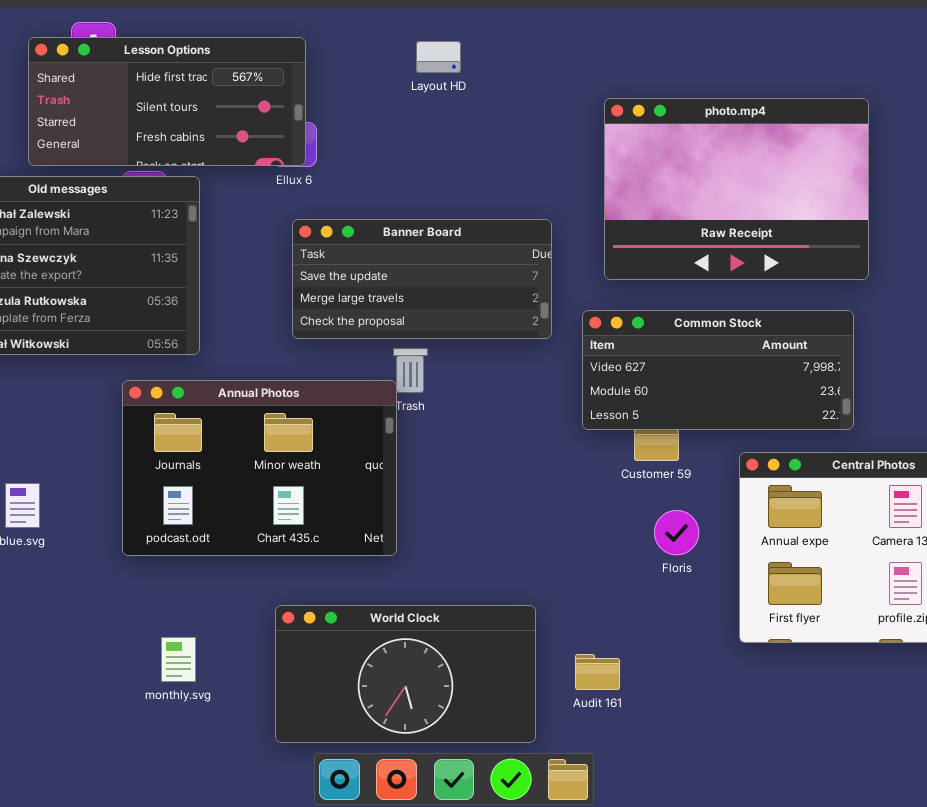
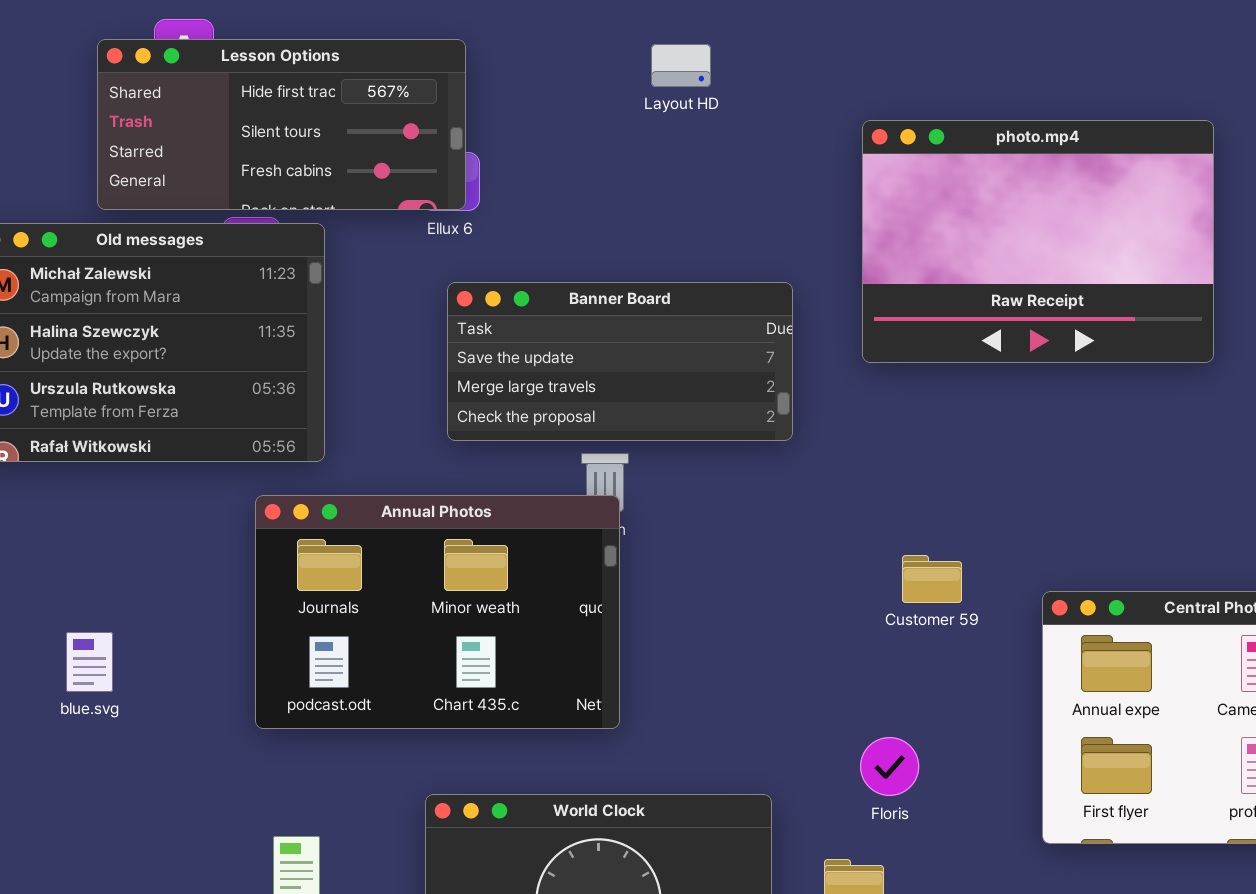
Layout HD: [416,41,461,73] -> [651,44,711,87], moved
Common Stock: [582,310,854,430] -> none, closed
Annual Photos: [122,380,397,556] -> [255,495,620,729], moved
Floris: [654,510,699,555] -> [860,737,919,796], moved

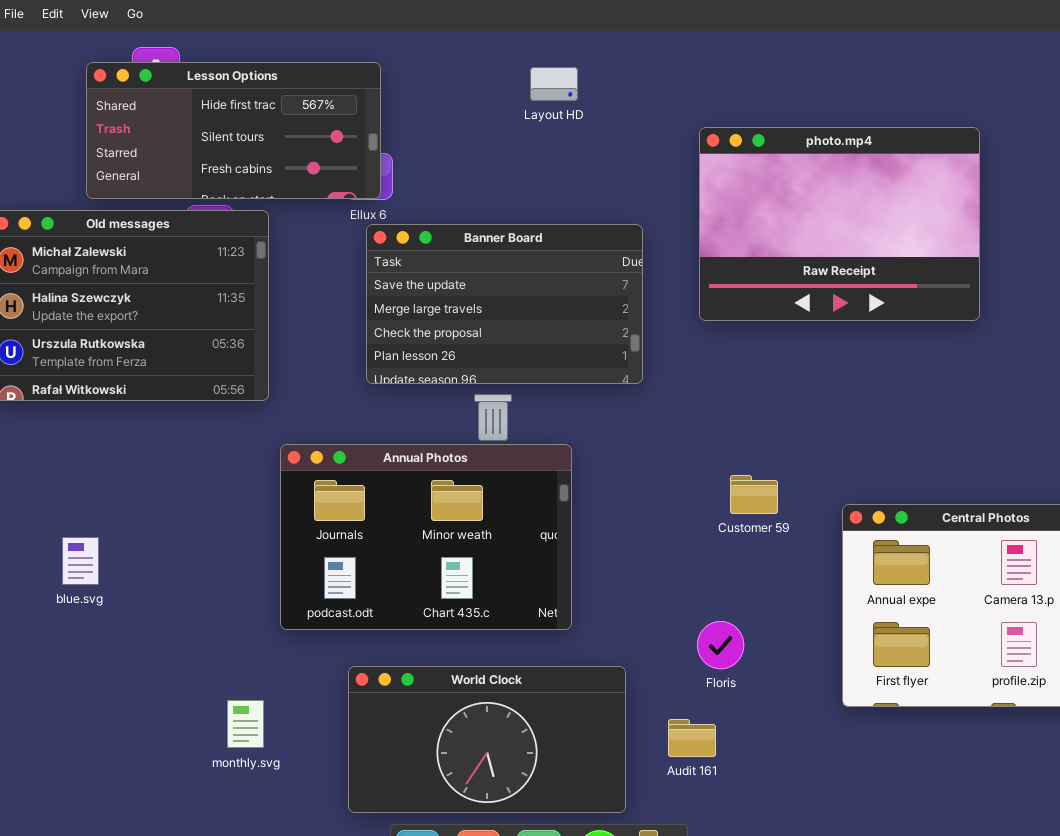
Banner Board: [447,282,793,441] -> [366,224,643,384], resized
Annual Photos: [255,495,620,729] -> [280,444,572,630], moved

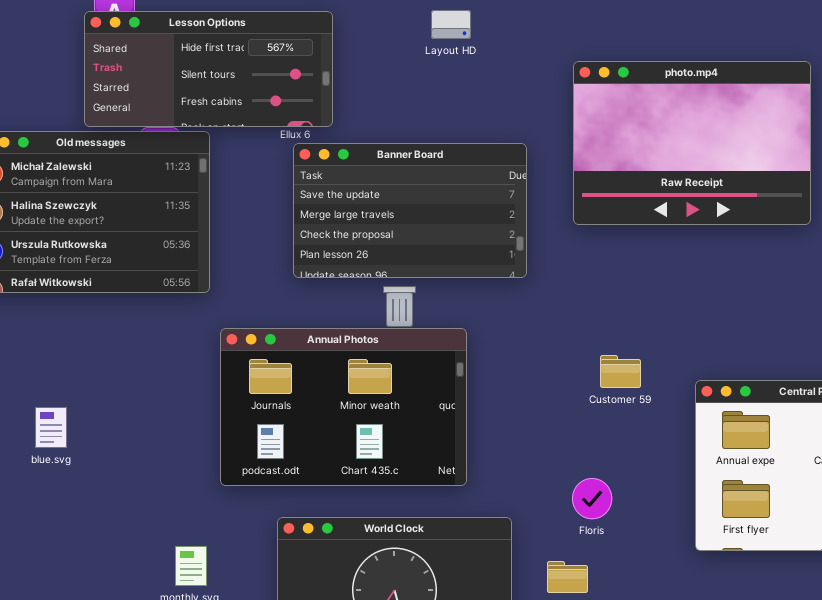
Lesson Options: [86,62,381,199] -> [84,11,333,127], moved

